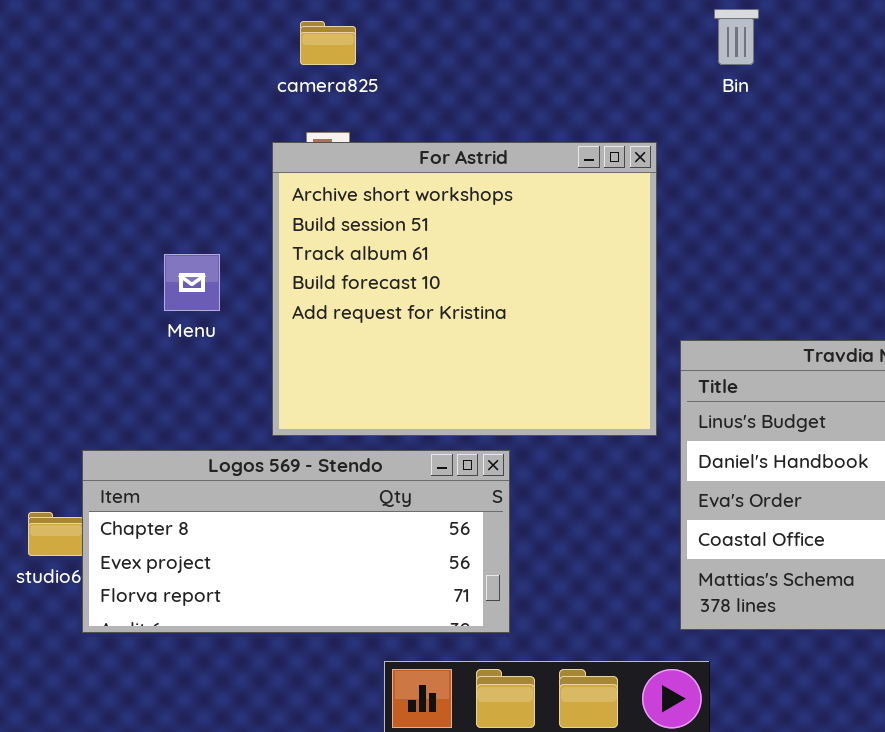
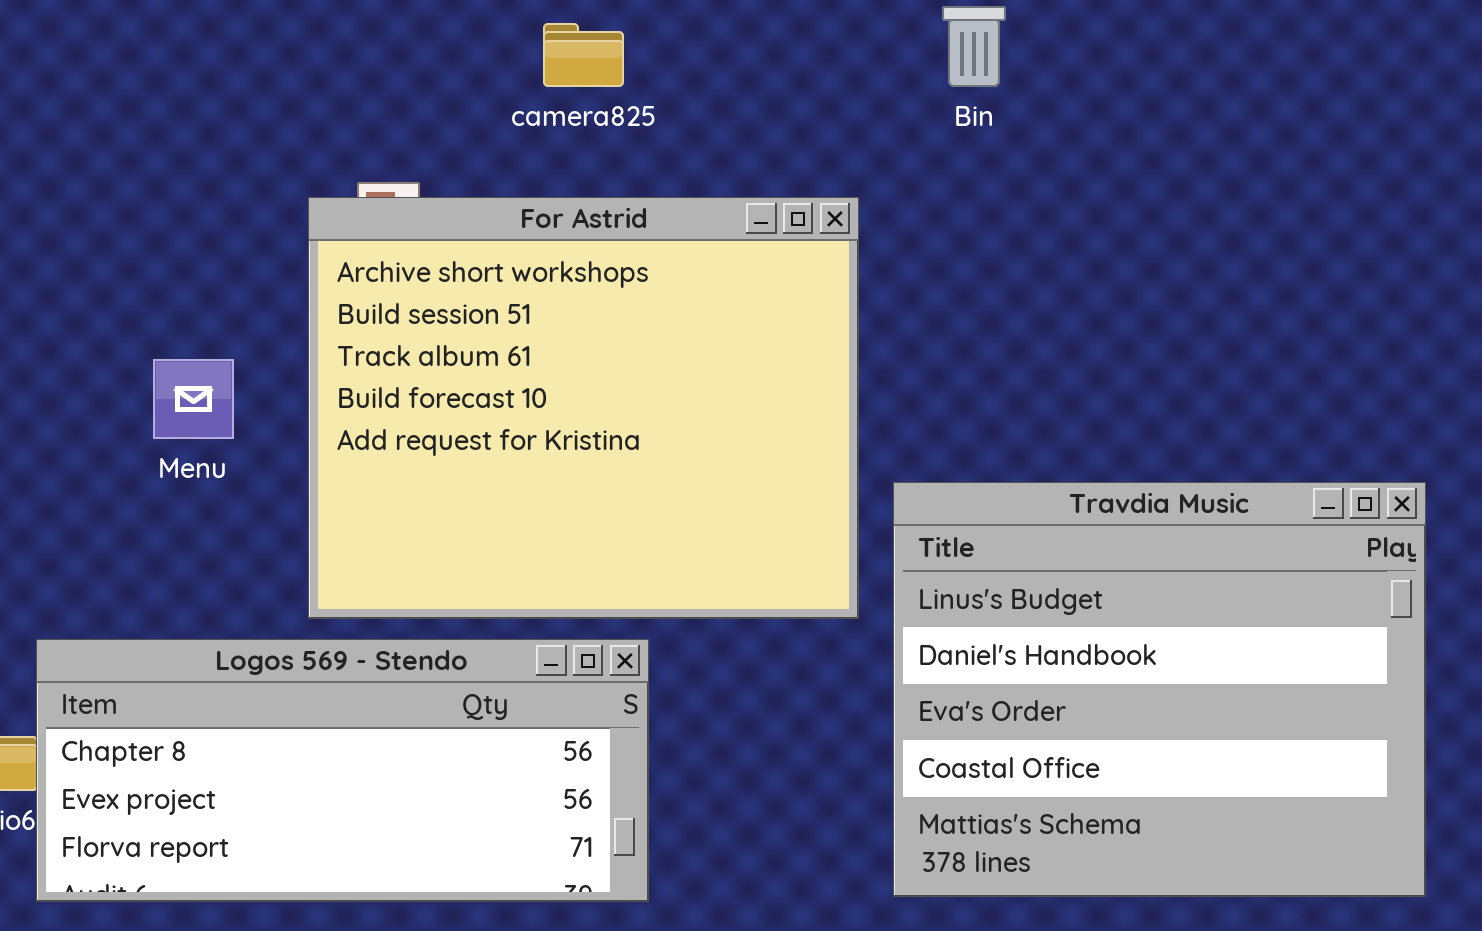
camera825: [300,21,356,65] -> [543,23,624,87], moved

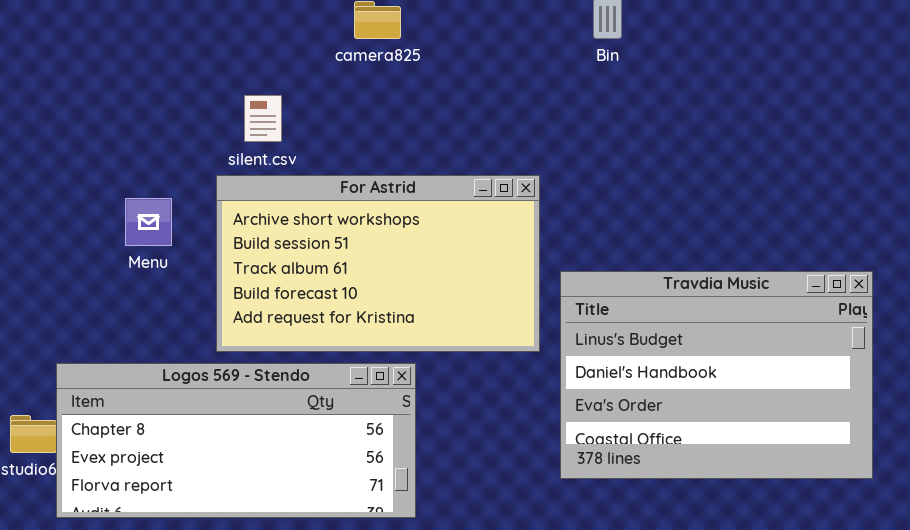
For Astrid: [308,197,859,619] -> [216,175,540,352], resized
Travdia Music: [893,482,1426,897] -> [560,271,873,479], resized

